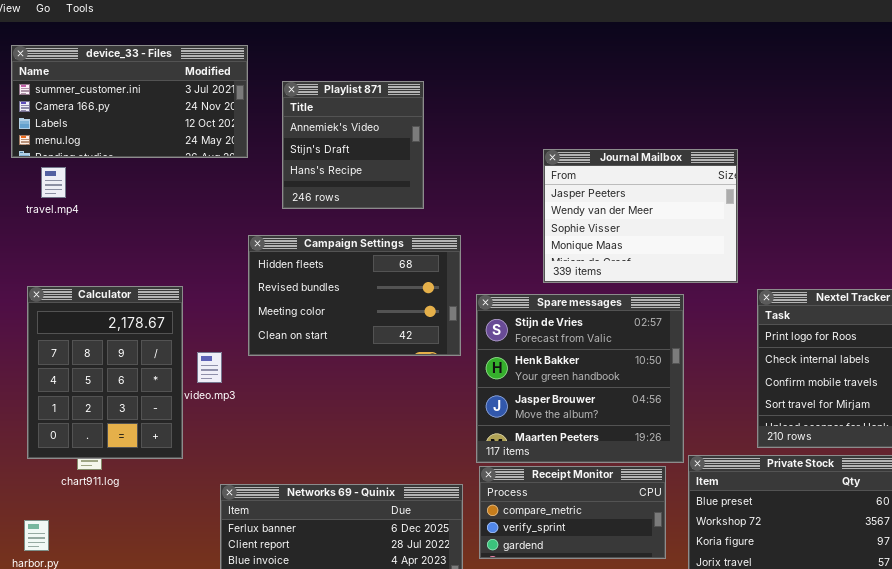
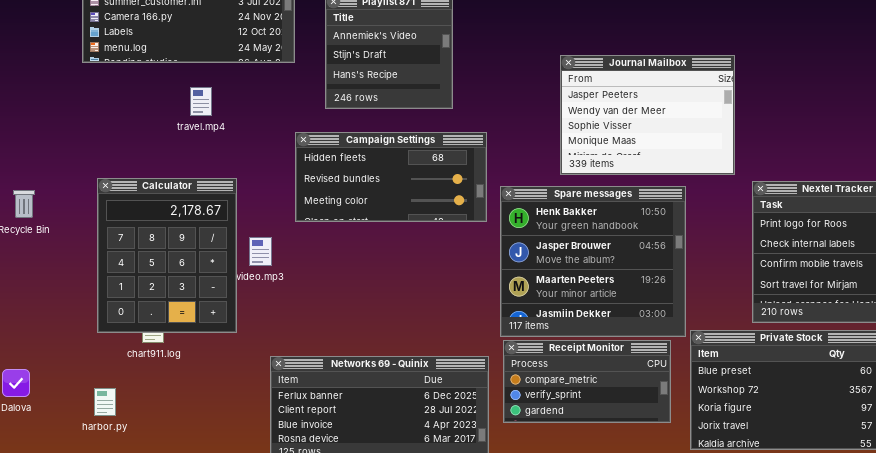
travel.mp4: [41,167,66,198] -> [190,87,212,116], moved
Campaign Settings: [248,235,461,356] -> [295,132,487,222], resized
Spare messages: [476,294,684,463] -> [500,186,686,337], scrolled down 1 row

